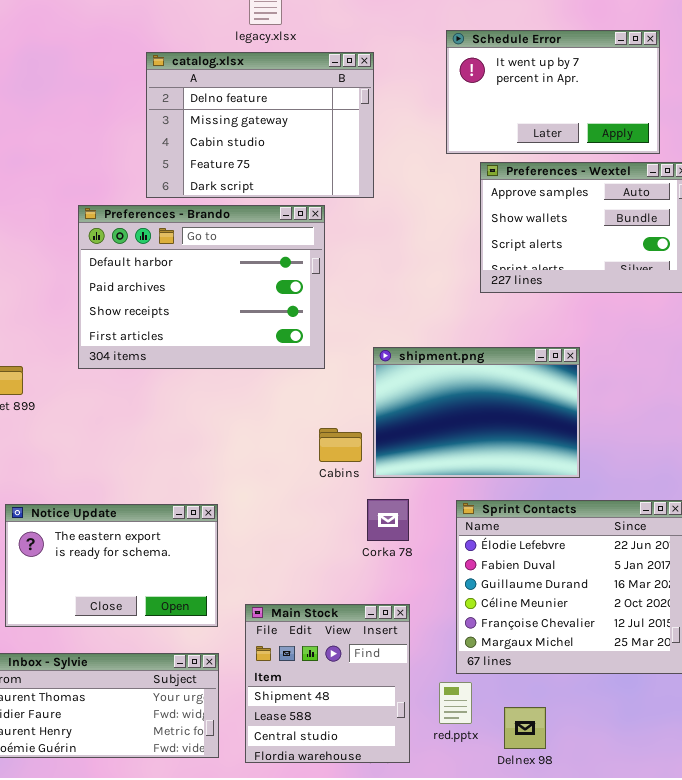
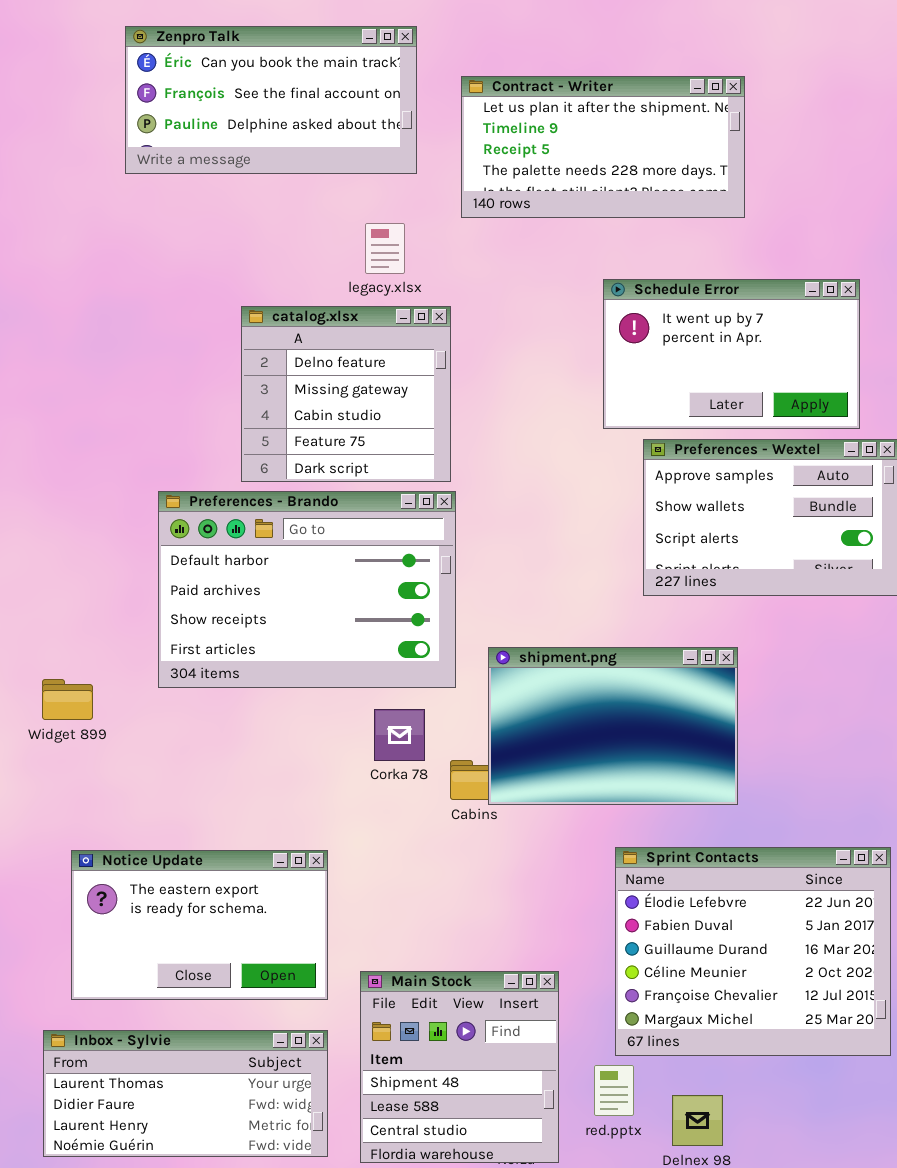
catalog.xlsx: [146,52,374,198] -> [241,306,451,482], resized
shipment.png: [373,347,580,478] -> [488,647,738,805], moved
Corka 78: [367,499,409,541] -> [374,709,425,761], moved

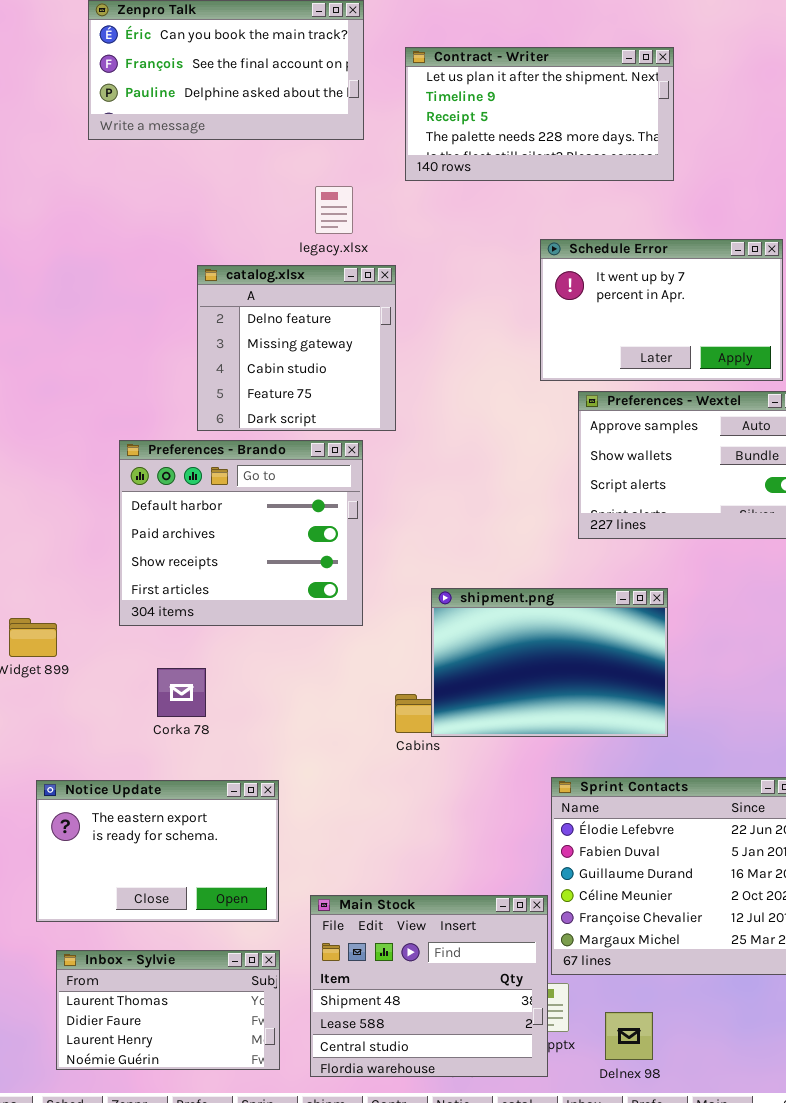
Preferences - Brando: [158,491,456,688] -> [119,440,363,626], resized
Corka 78: [374,709,425,761] -> [157,668,206,717], moved
Main Stock: [360,971,559,1163] -> [310,895,548,1077], resized
Inbox - Sylvie: [43,1030,328,1157] -> [56,950,280,1070], resized

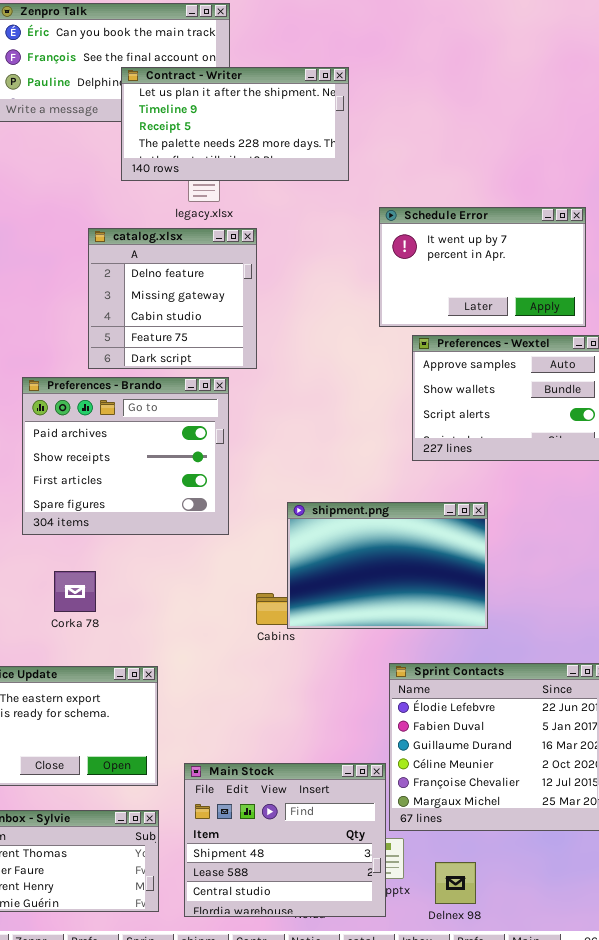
Contract - Writer: [405,47,674,181] -> [121,67,349,181], moved
Preferences - Brando: [119,440,363,626] -> [22,377,229,535], scrolled down 1 row

